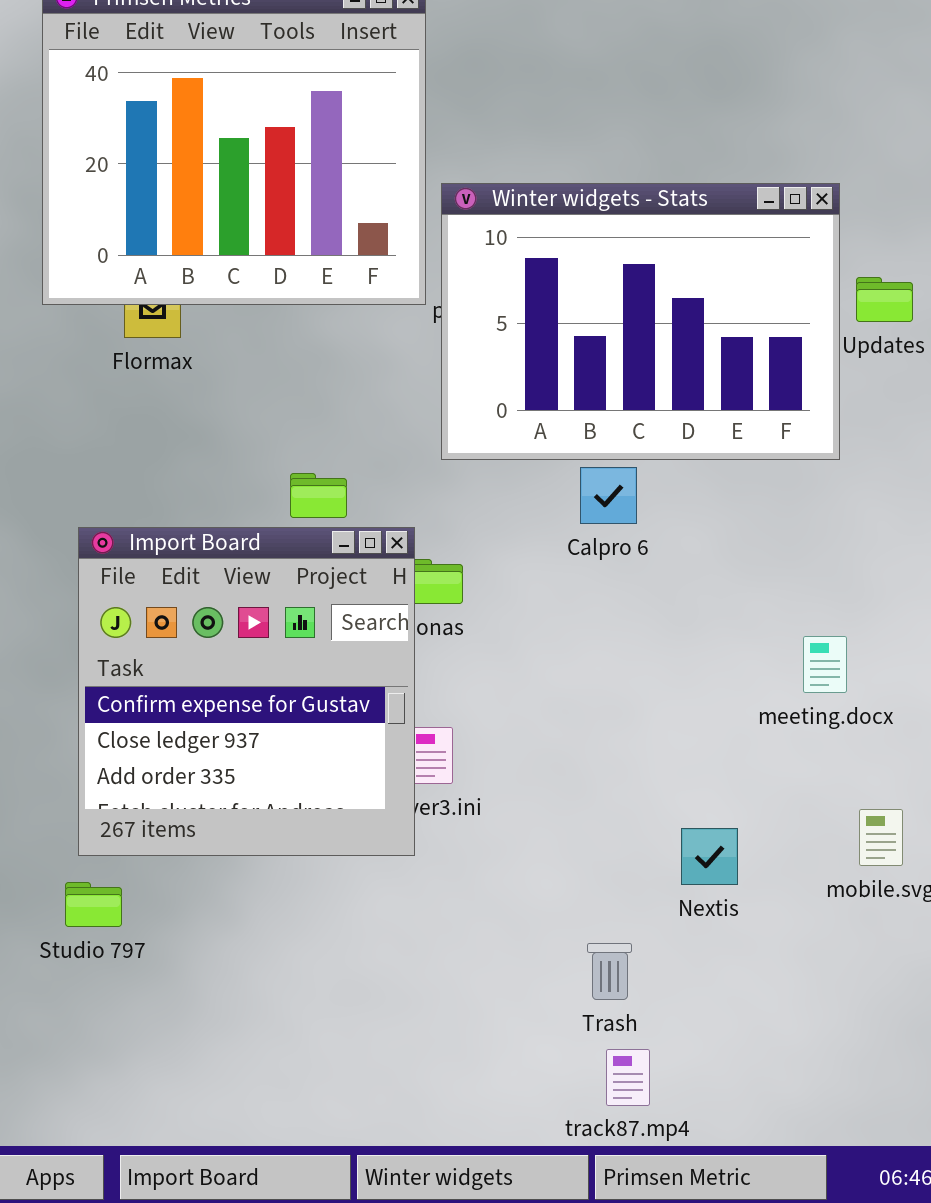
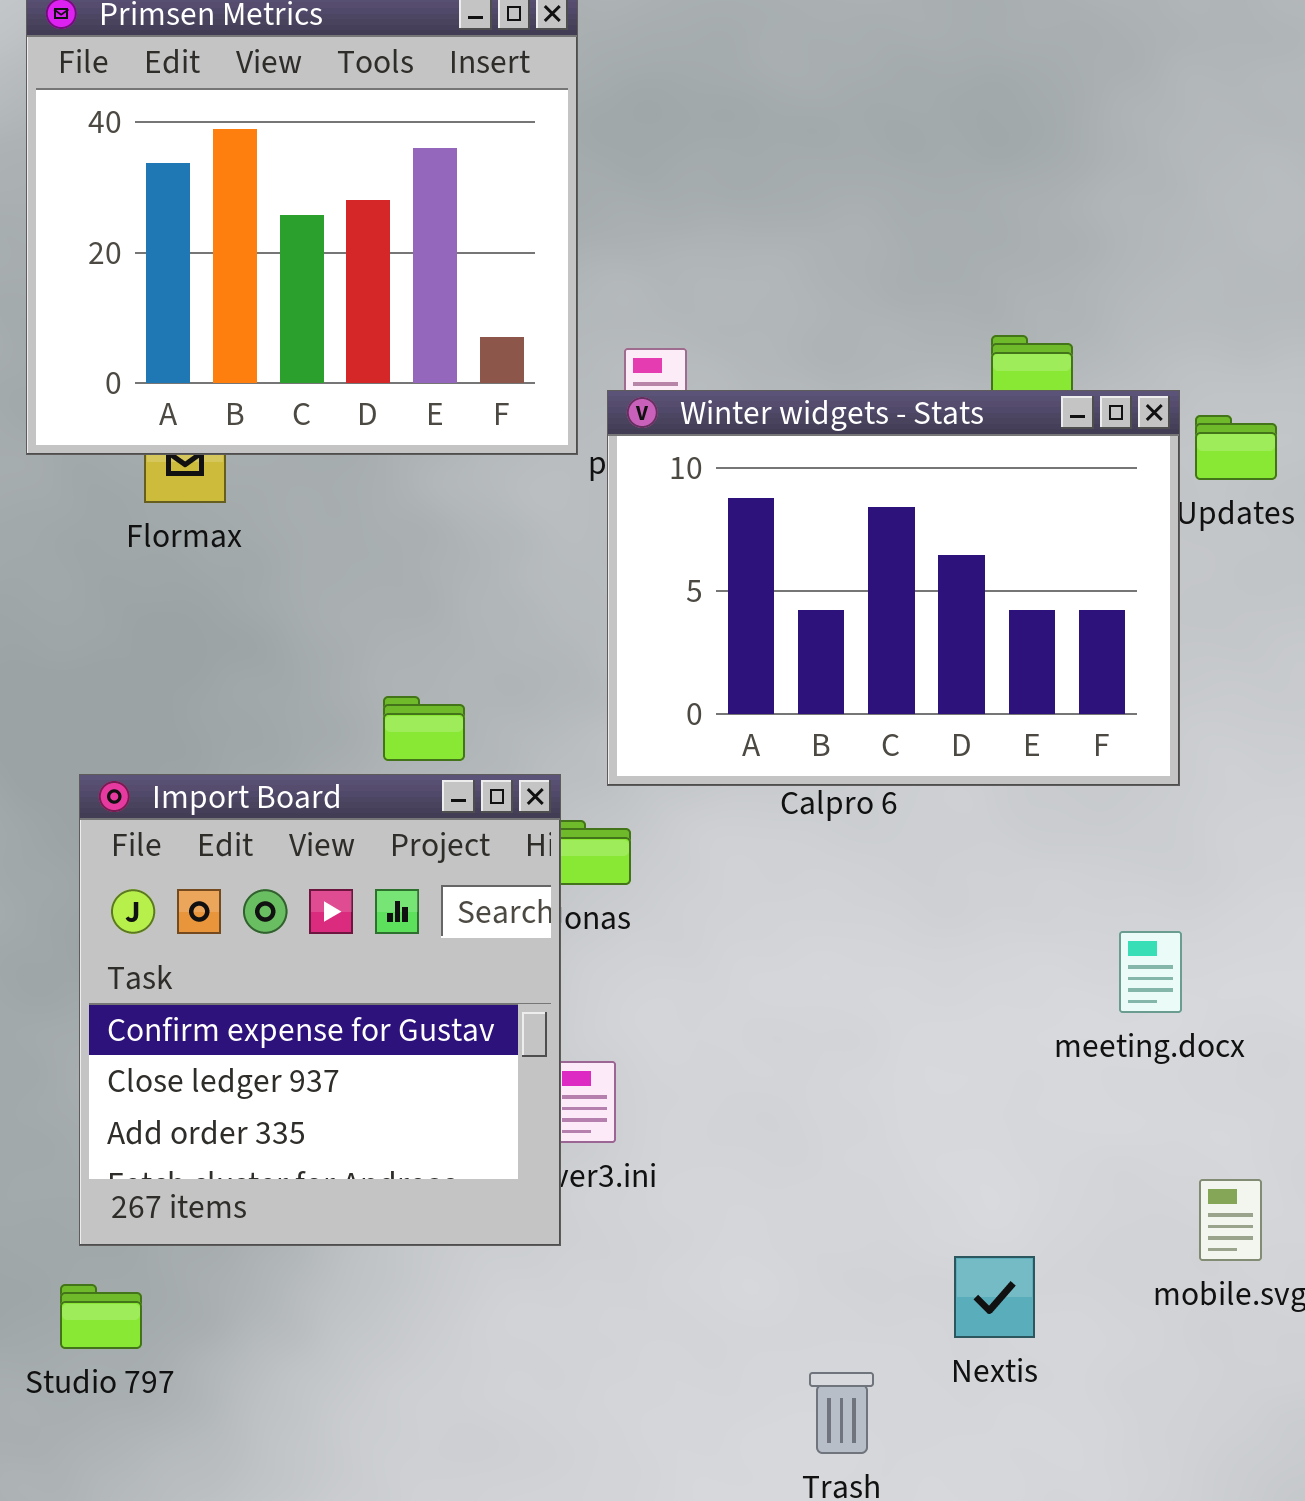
Winter widgets - Stats: [441,183,840,460] -> [607,390,1180,786], moved
Nextis: [681,828,738,885] -> [954,1256,1035,1338], moved

